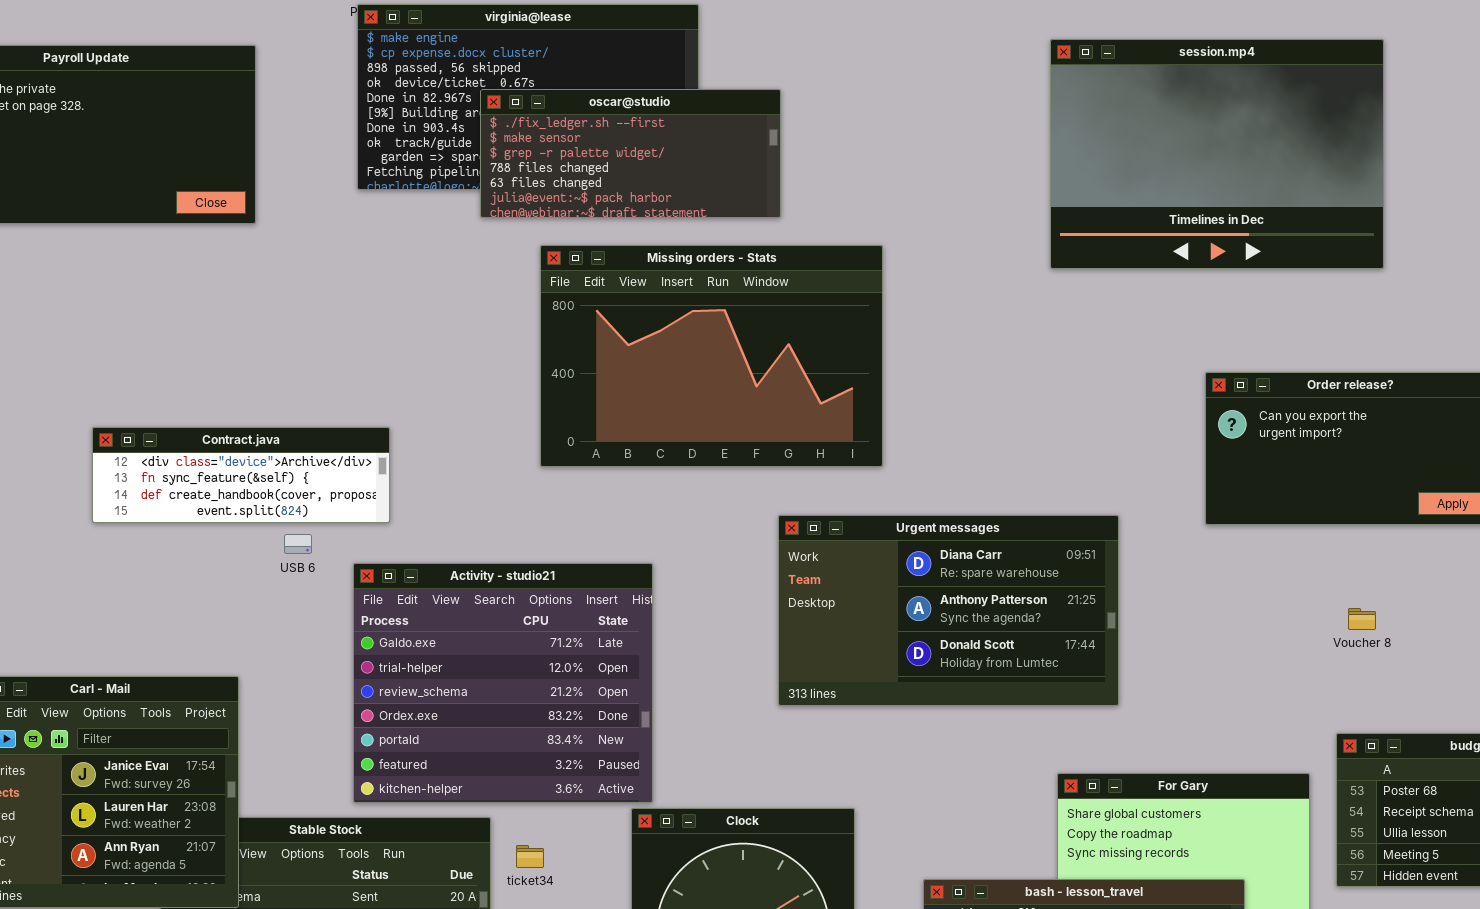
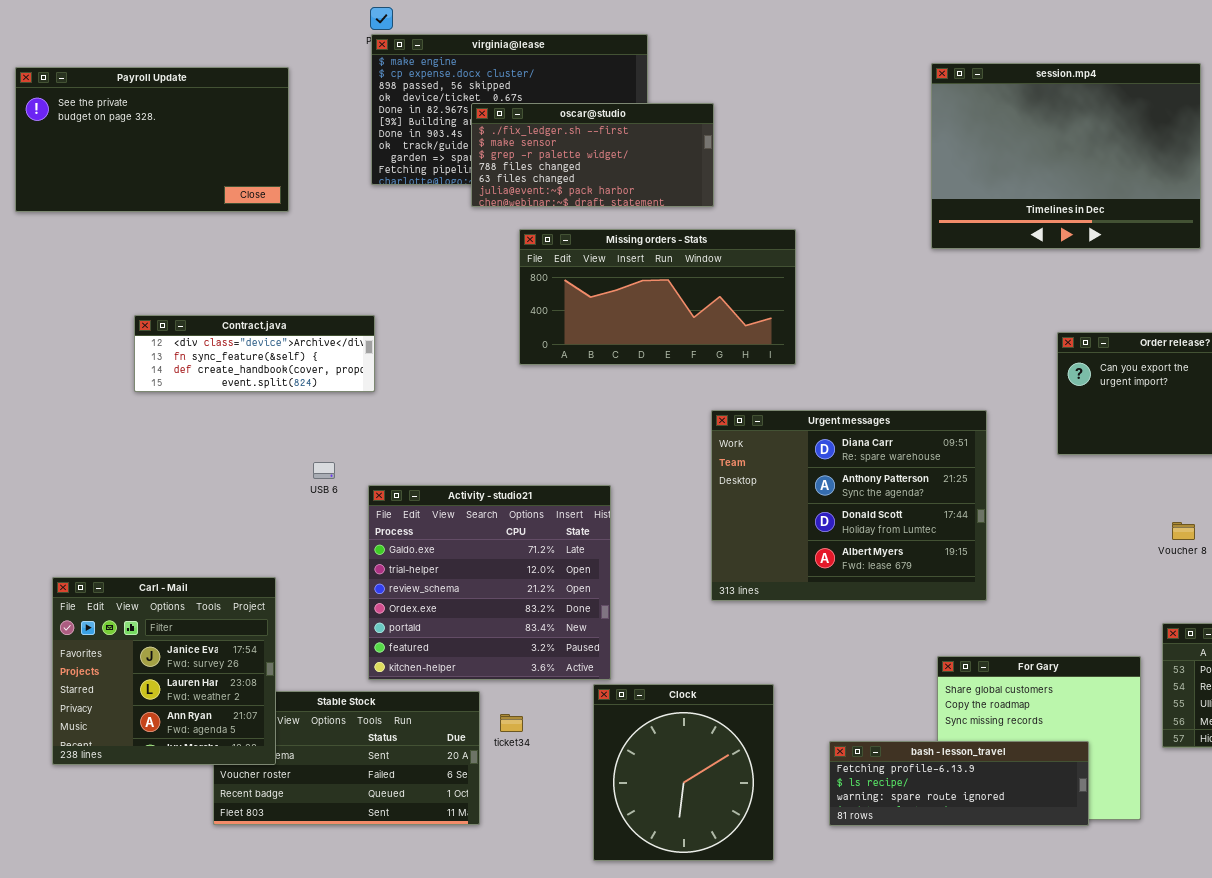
Missing orders - Stats: [540,245,883,467] -> [519,229,796,365], resized
Contract.java: [92,427,390,523] -> [134,315,375,392], moved
Urgent messages: [778,515,1119,706] -> [711,410,987,601], resized

